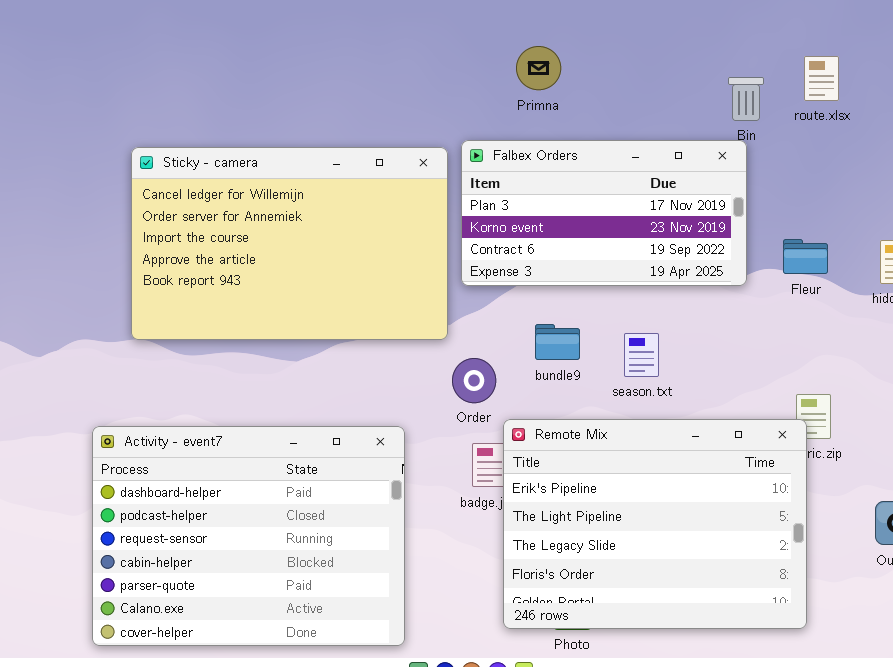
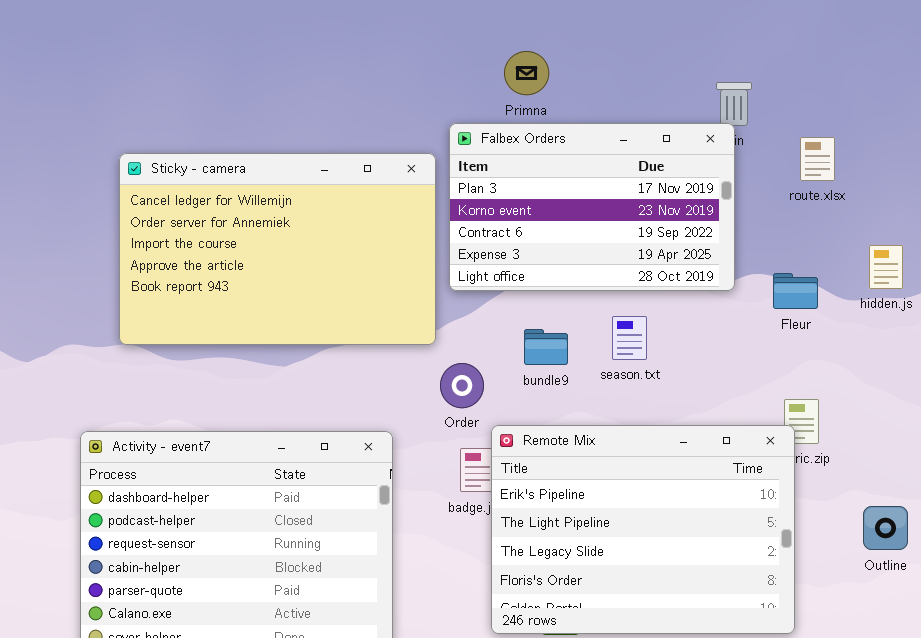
route.xlsx: [804,56,839,101] -> [800,137,835,181], moved
Falbex Orders: [461,140,747,286] -> [449,123,735,291], resized
Fleur: [783,239,828,274] -> [773,273,818,309], moved
season.txt: [624,333,659,377] -> [612,316,647,360], moved

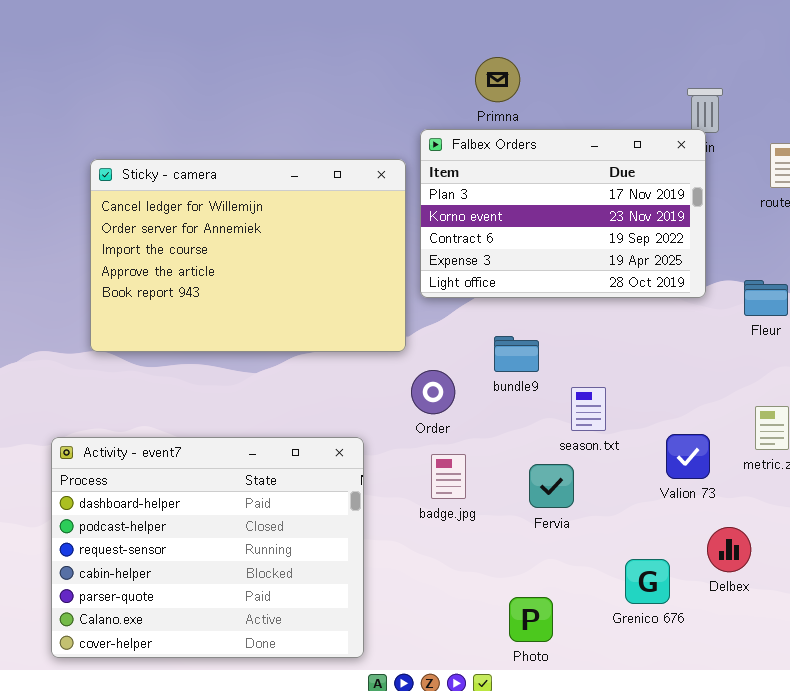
season.txt: [612,316,647,360] -> [571,387,606,431], moved
Remote Mix: [491,425,795,634] -> none, closed

